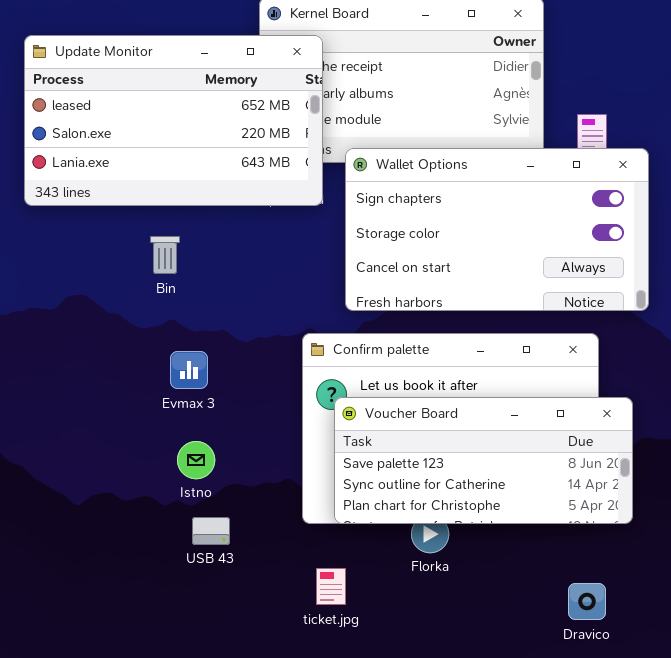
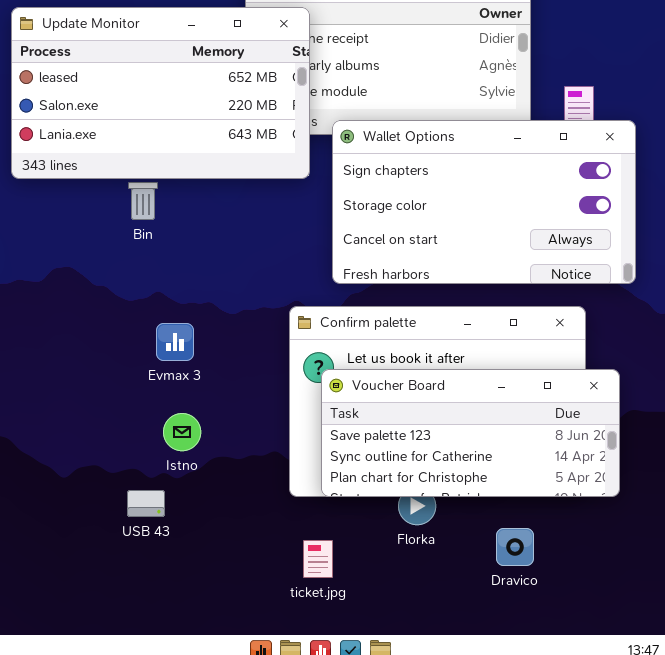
Bin: [150,236,180,274] -> [128,182,158,220], moved
USB 43: [192,517,230,545] -> [127,490,165,517], moved
Dravico: [568,583,606,620] -> [496,528,534,566], moved

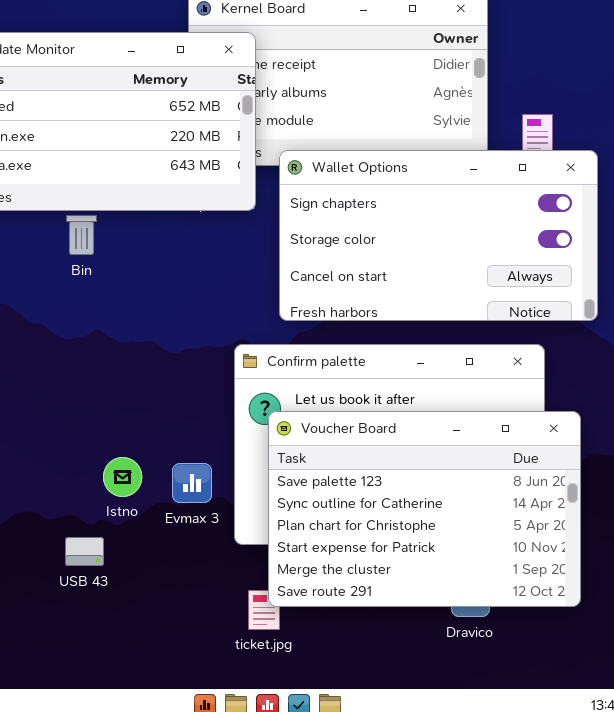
Evmax 3: [156,323,194,361] -> [172,463,212,503], moved
Voucher Board: [321,369,620,497] -> [268,411,581,607], resized

